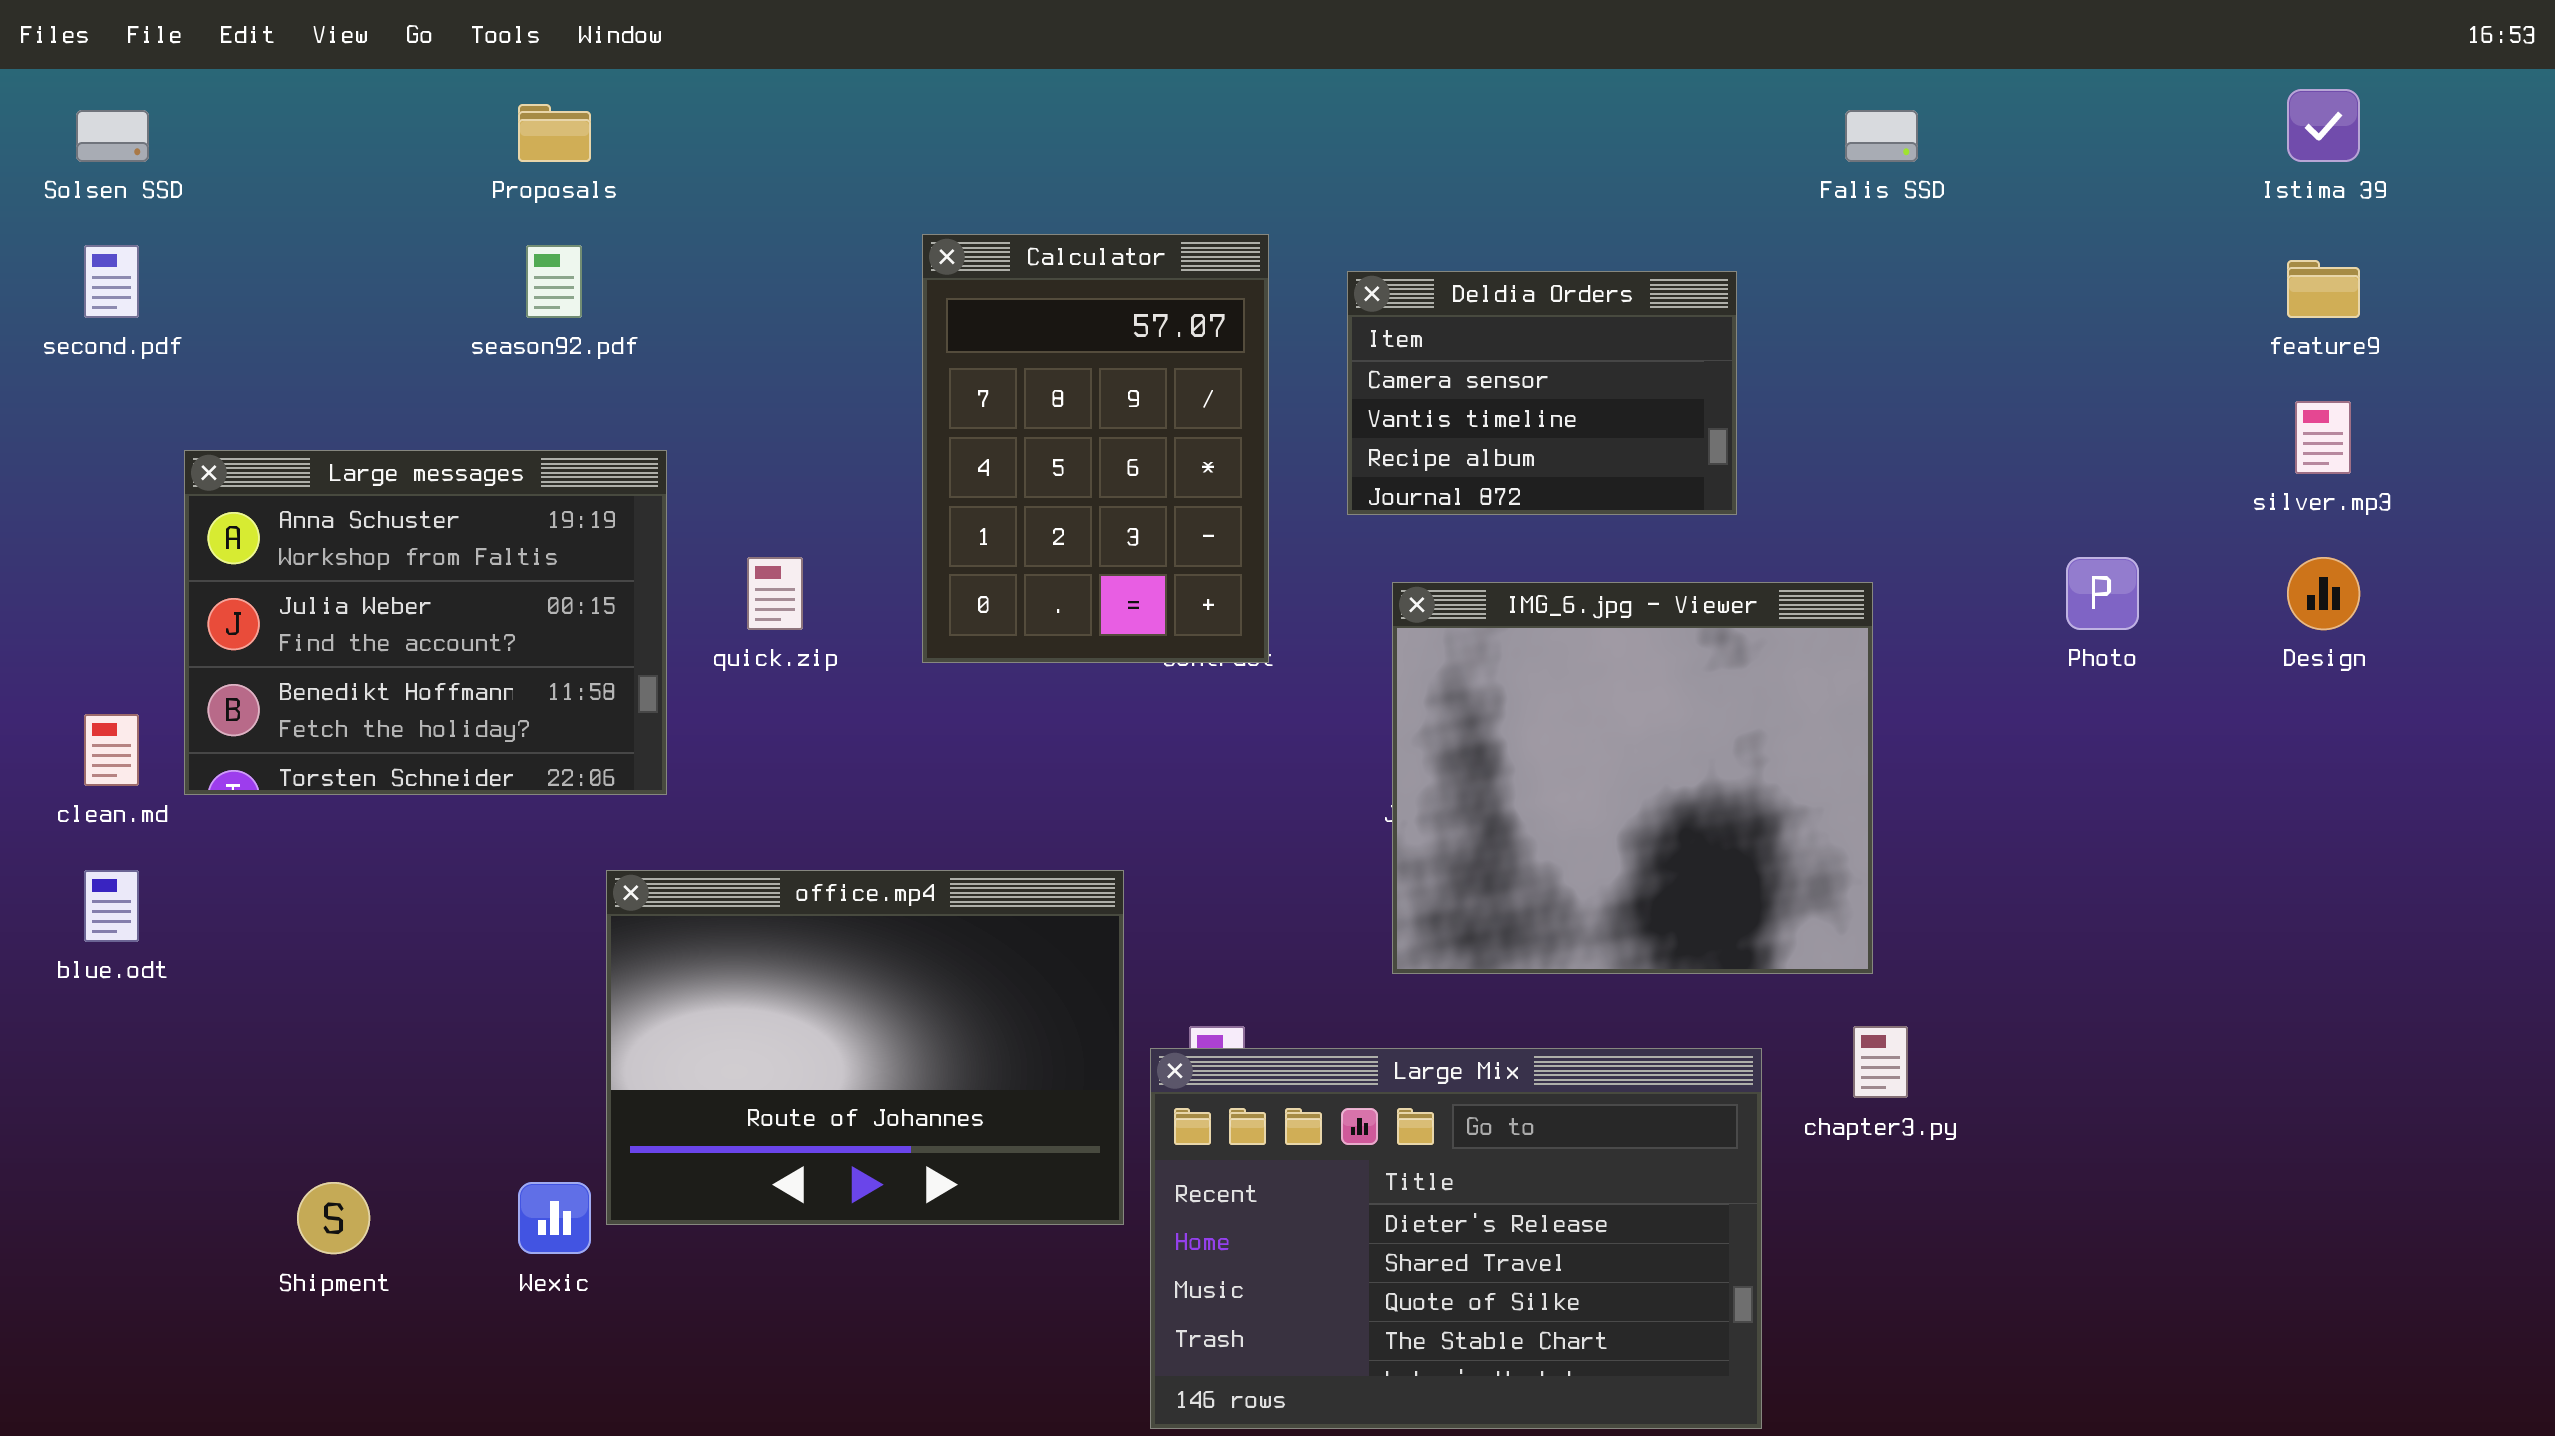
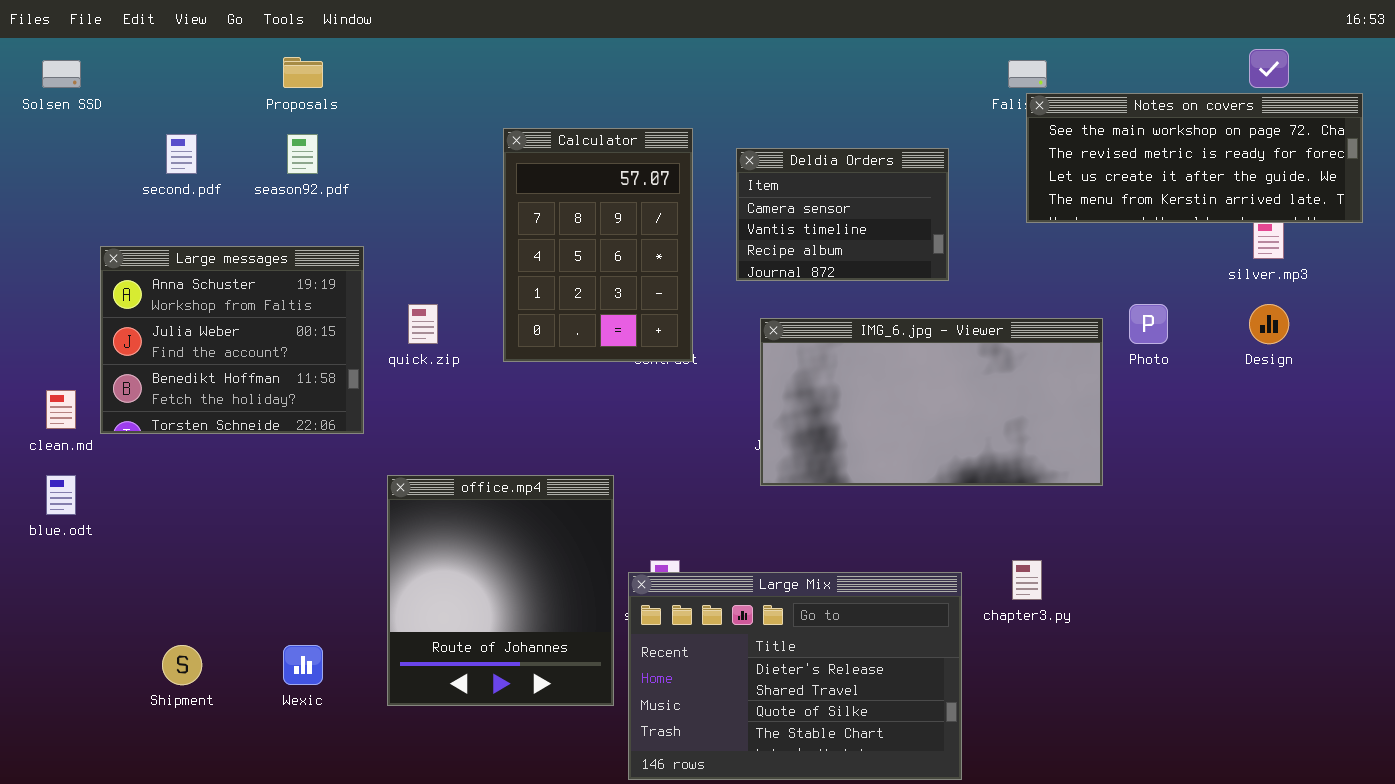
Notes on covers: none -> [1026,93,1363,223], opened
second.pdf: [84,245,139,318] -> [166,134,197,174], moved
IMG_6.jpg - Viewer: [1392,582,1873,974] -> [760,318,1103,486], resized
office.mp4: [606,870,1124,1225] -> [387,475,614,706], resized

